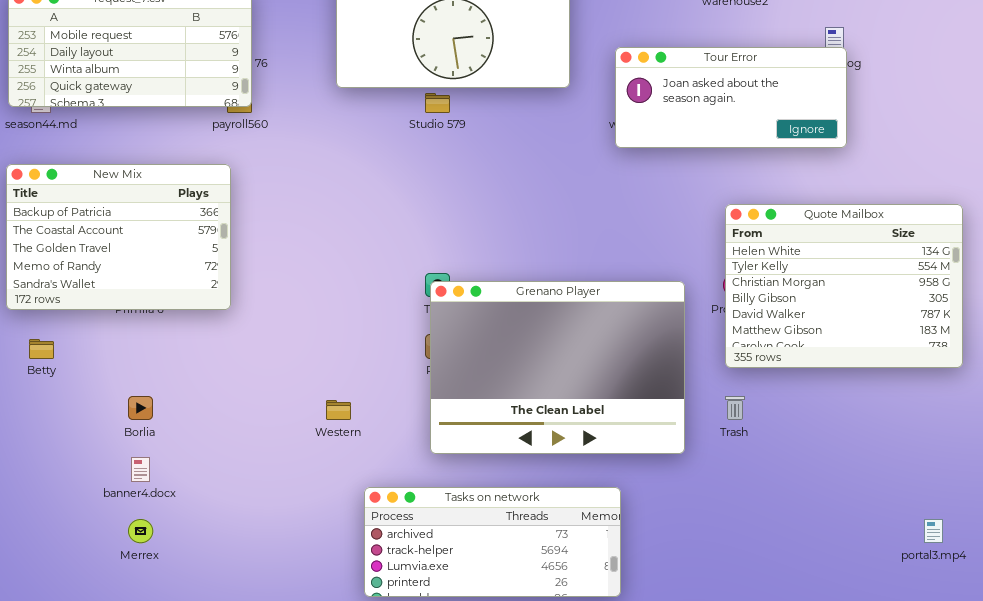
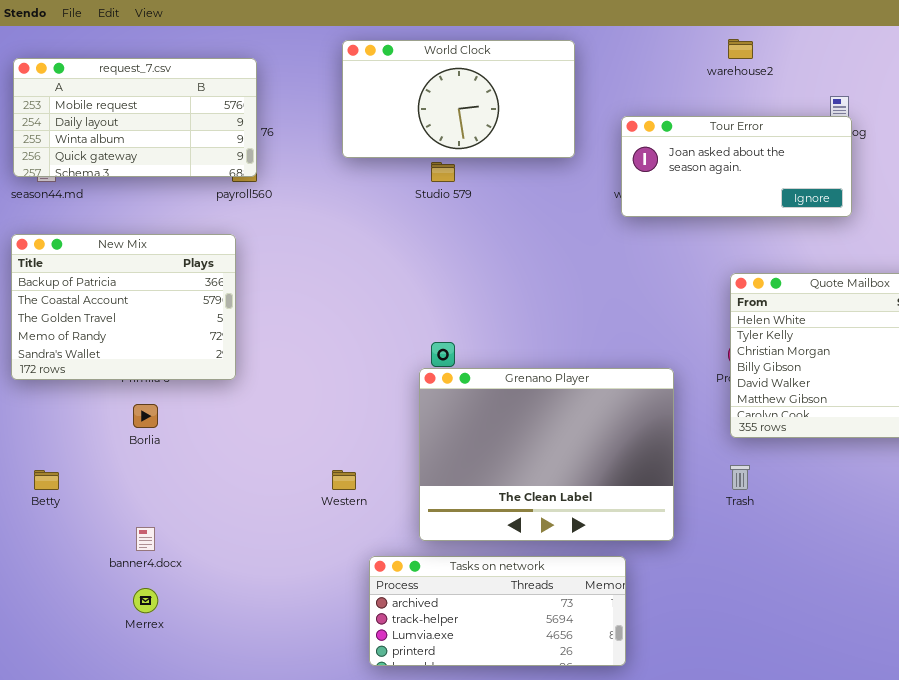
Grenano Player: [430,281,685,454] -> [419,368,674,541], moved
Betty: [29,339,54,359] -> [34,470,59,490], moved
Borlia: [128,396,153,420] -> [133,404,158,428], moved

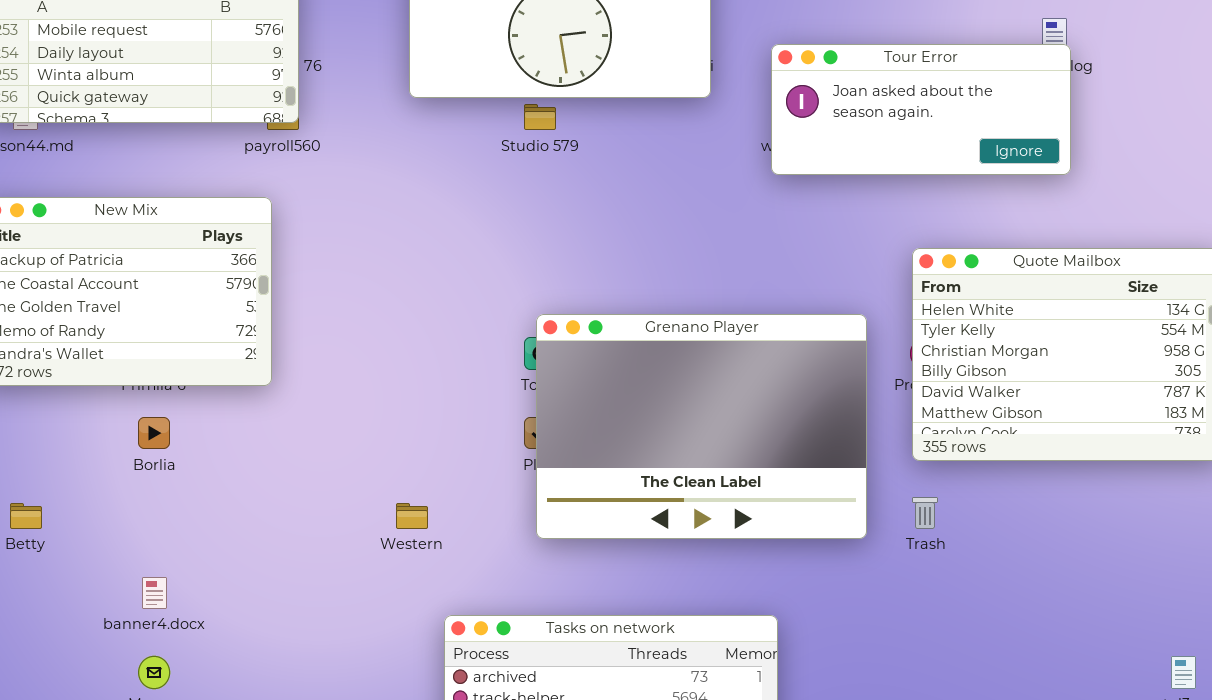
Grenano Player: [419,368,674,541] -> [536,314,867,539], moved

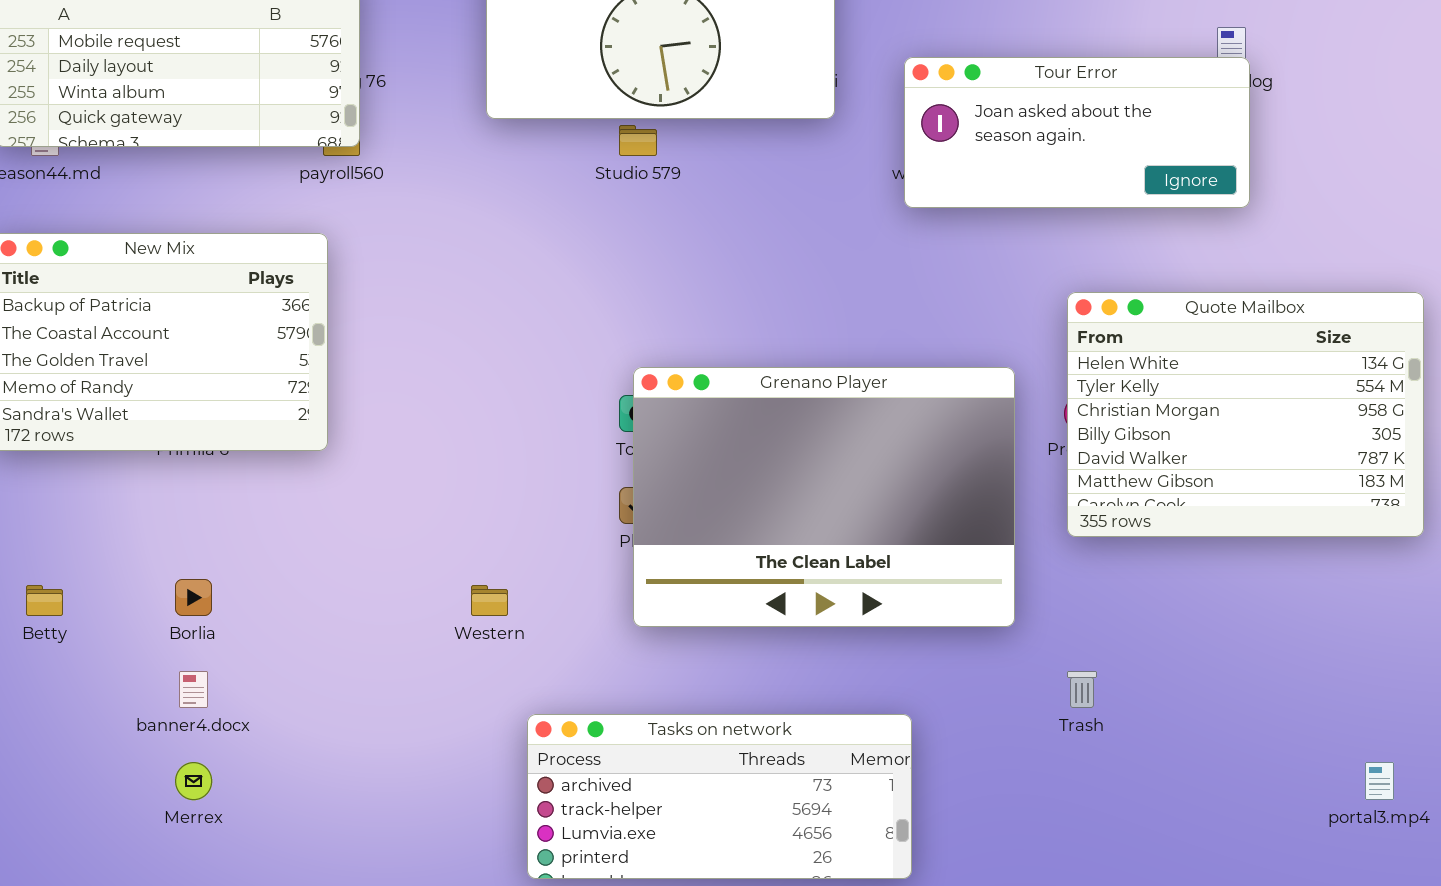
Borlia: [138,417,170,449] -> [175,579,212,616], moved
Trash: [912,497,938,529] -> [1067,671,1097,708], moved

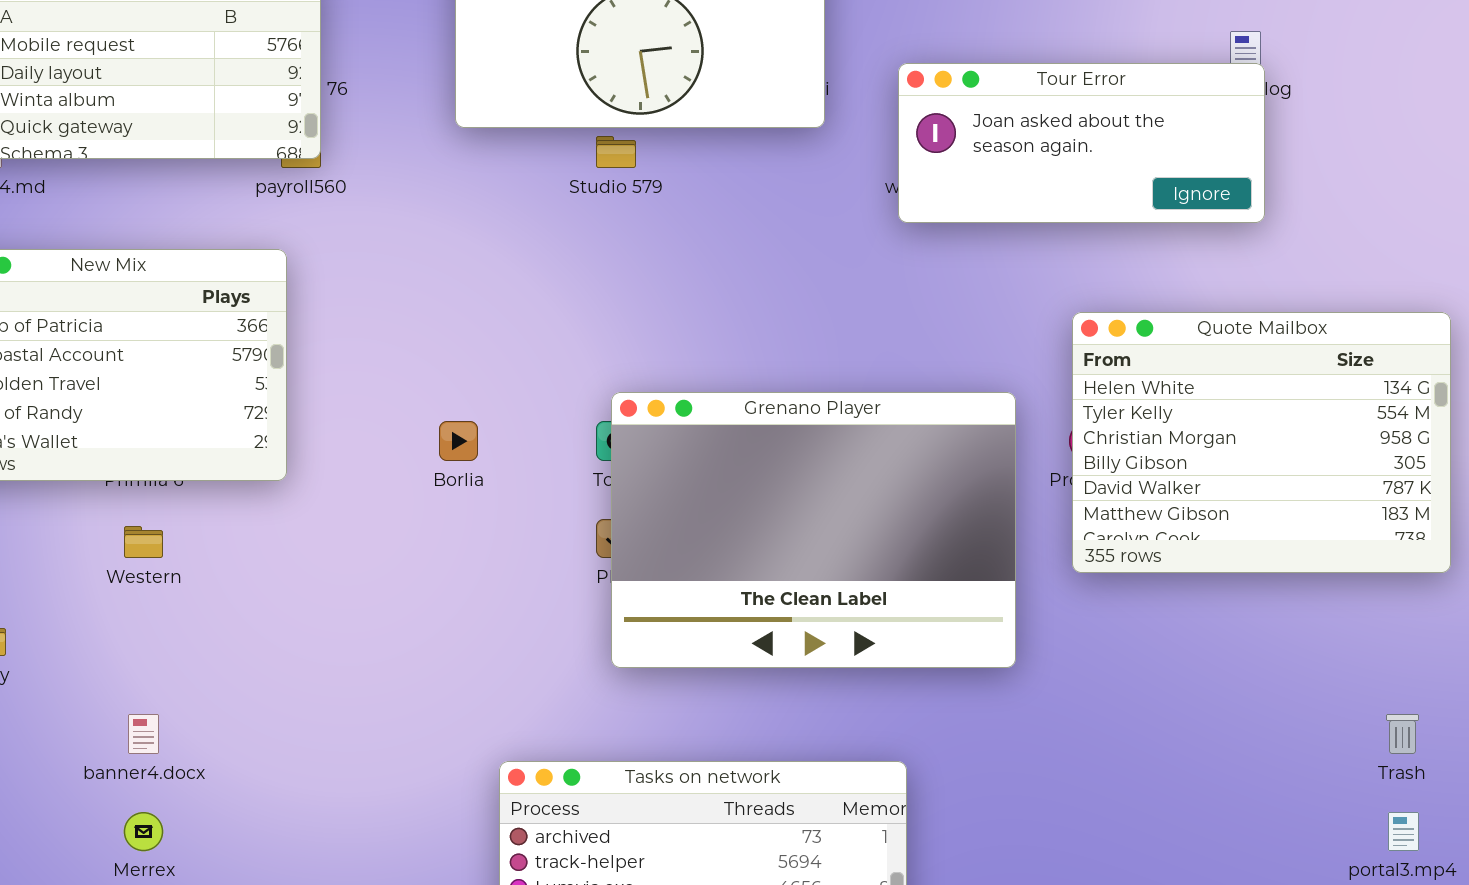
Borlia: [175,579,212,616] -> [439,421,478,461], moved
Western: [471,585,508,616] -> [124,526,163,558], moved
Trash: [1067,671,1097,708] -> [1386,714,1419,754], moved

